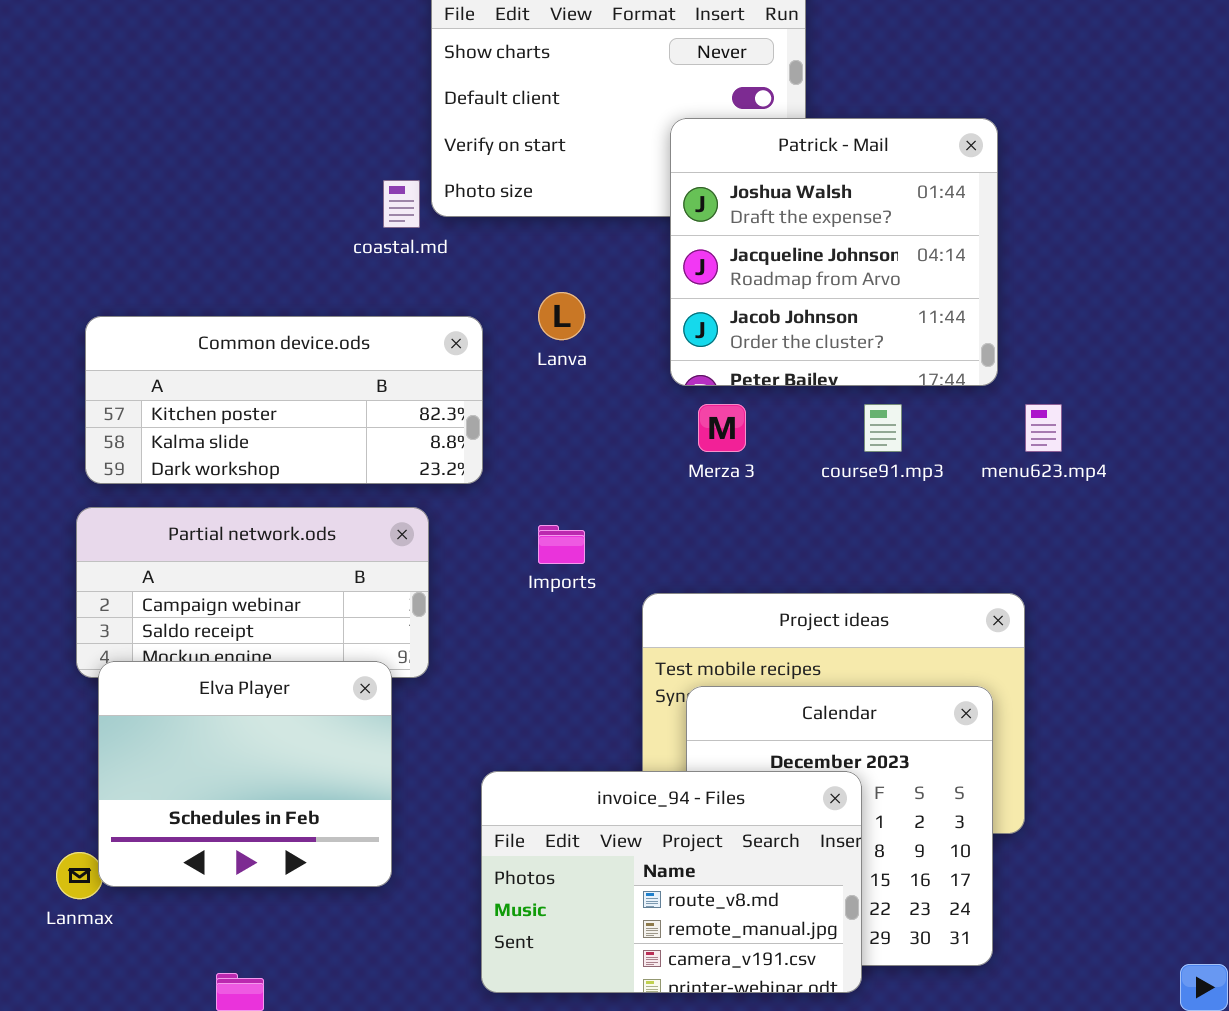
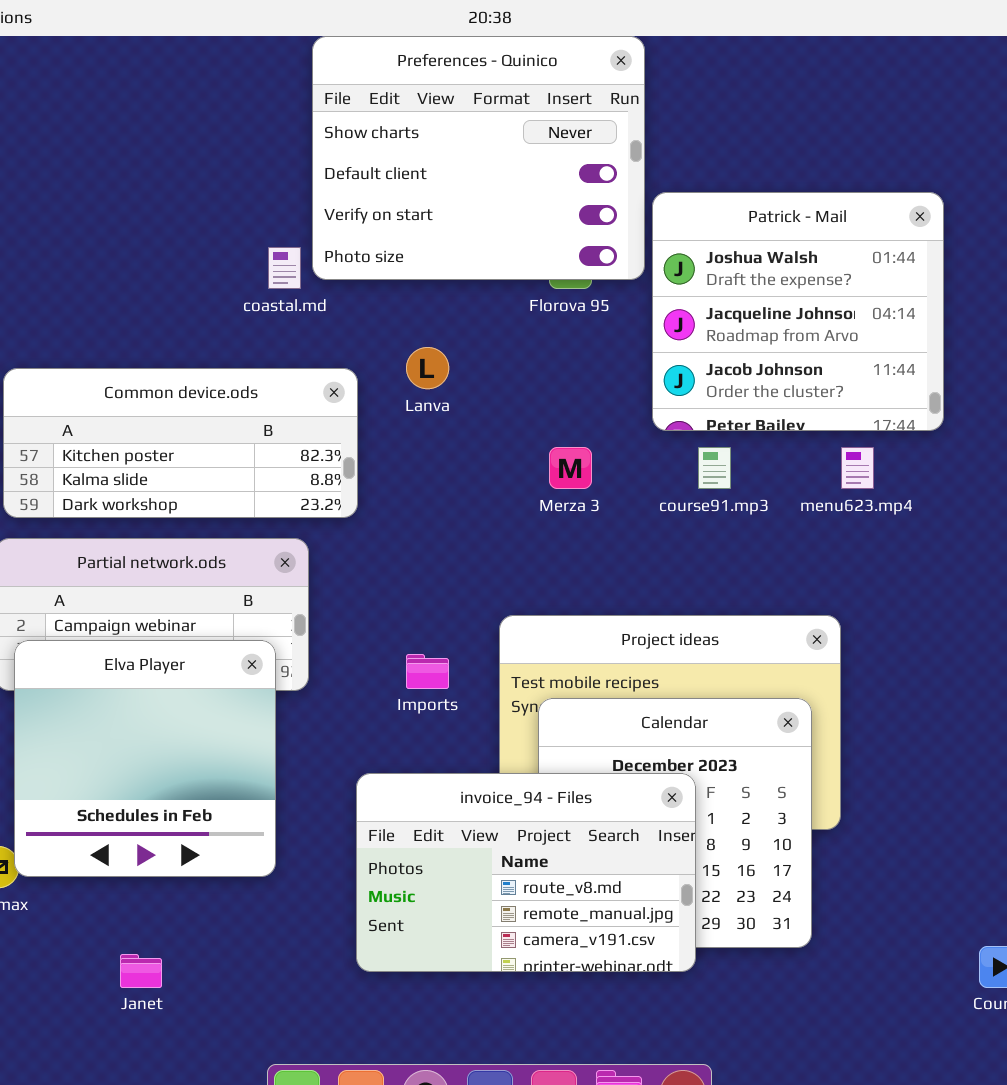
Patrick - Mail: [670,118,998,386] -> [652,192,944,431], moved
Imports: [538,525,585,564] -> [406,654,449,689], moved
Elva Player: [98,661,392,887] -> [14,640,276,877], resized

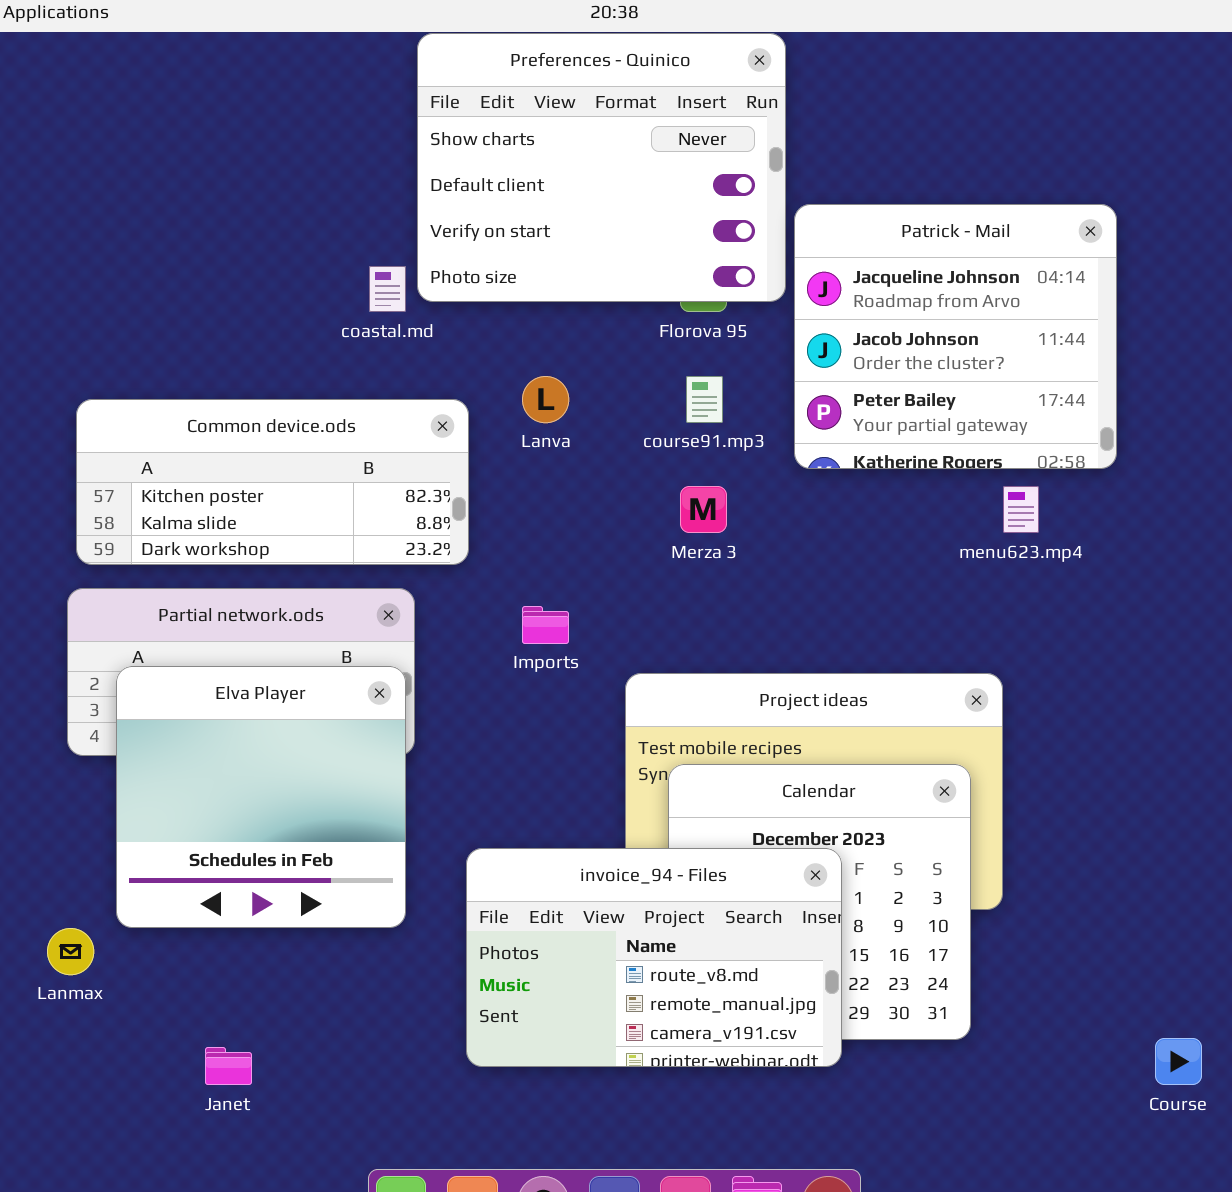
Patrick - Mail: [652,192,944,431] -> [794,204,1117,469], scrolled down 1 row
course91.mp3: [698,447,731,489] -> [686,376,723,423], moved
Elva Player: [14,640,276,877] -> [116,666,406,928], moved
Imports: [406,654,449,689] -> [522,606,569,644], moved

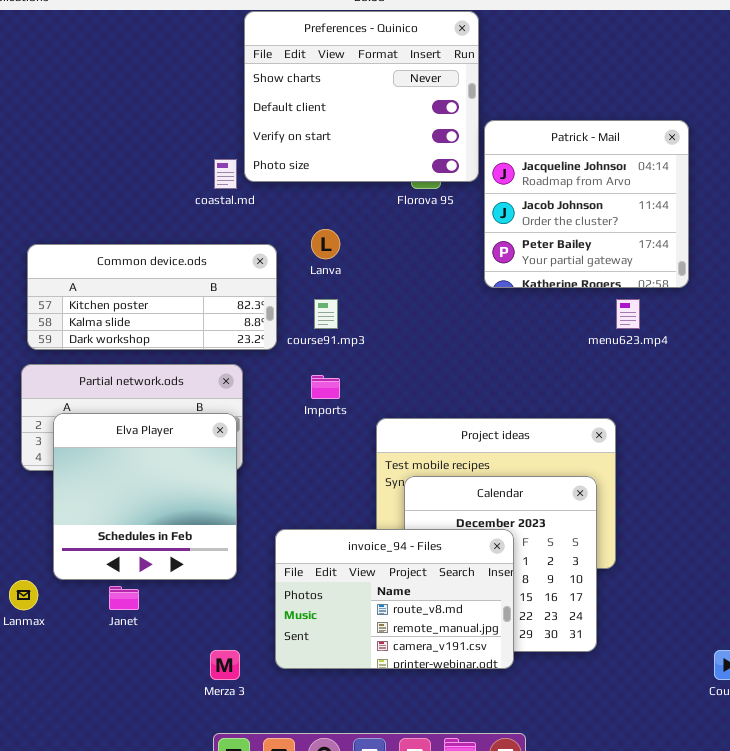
course91.mp3: [686,376,723,423] -> [314,299,338,329], moved
Merza 3: [680,486,727,533] -> [210,650,240,680], moved
Janet: [205,1047,252,1085] -> [109,586,139,610], moved

